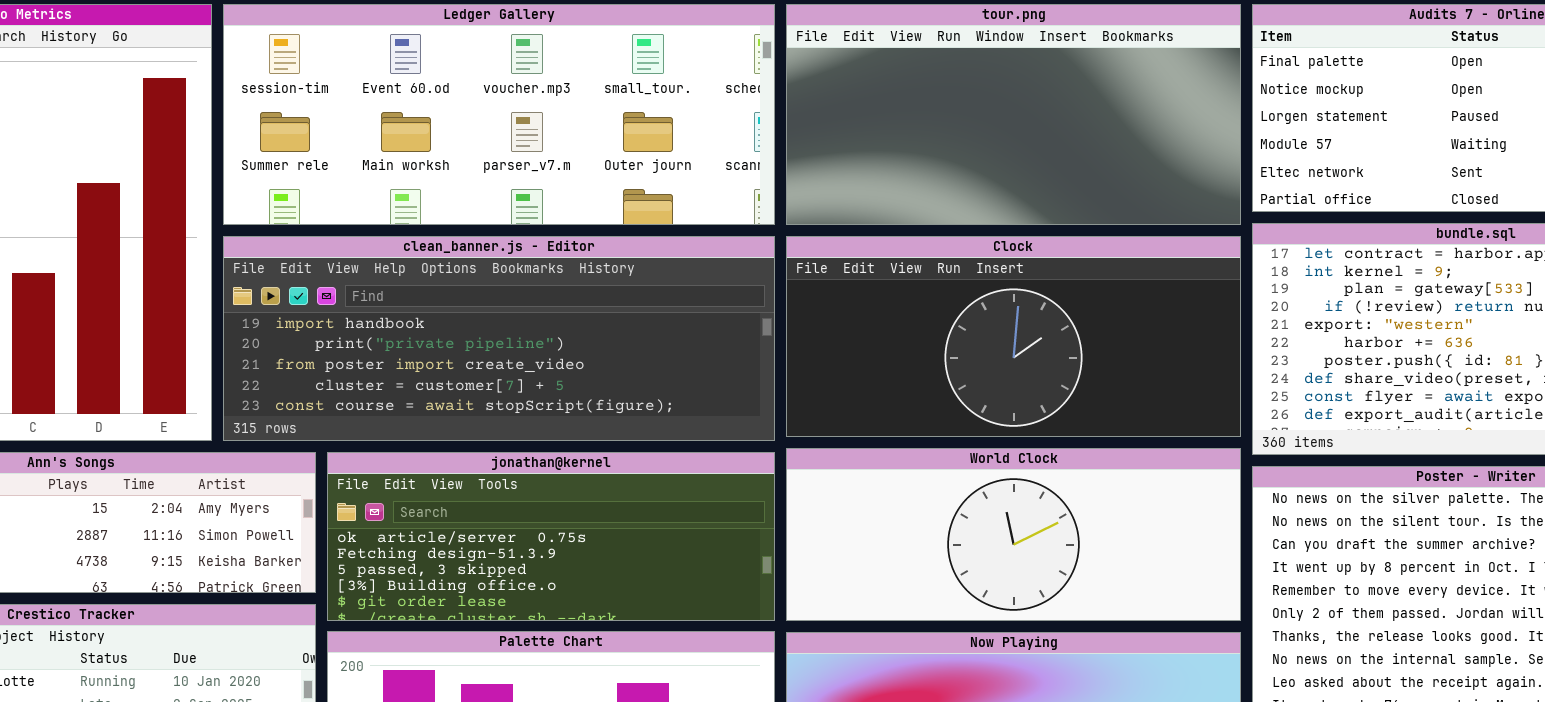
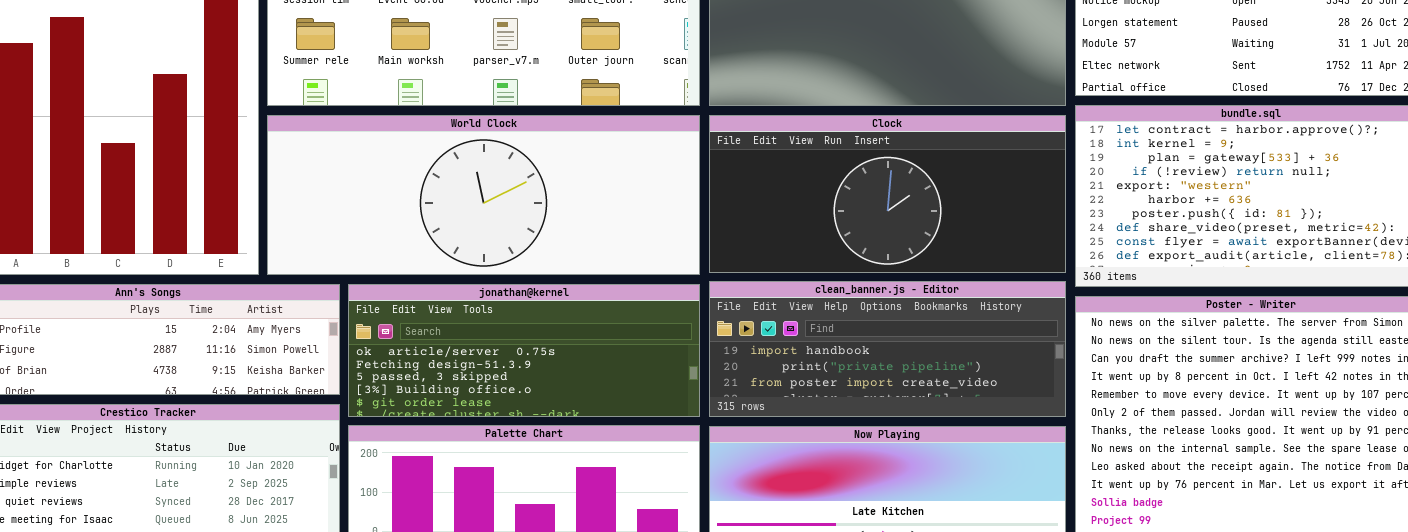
clean_banner.js - Editor: [223,236,775,441] -> [709,281,1066,417], moved, resized
World Clock: [786,448,1241,621] -> [267,115,700,275], moved, resized

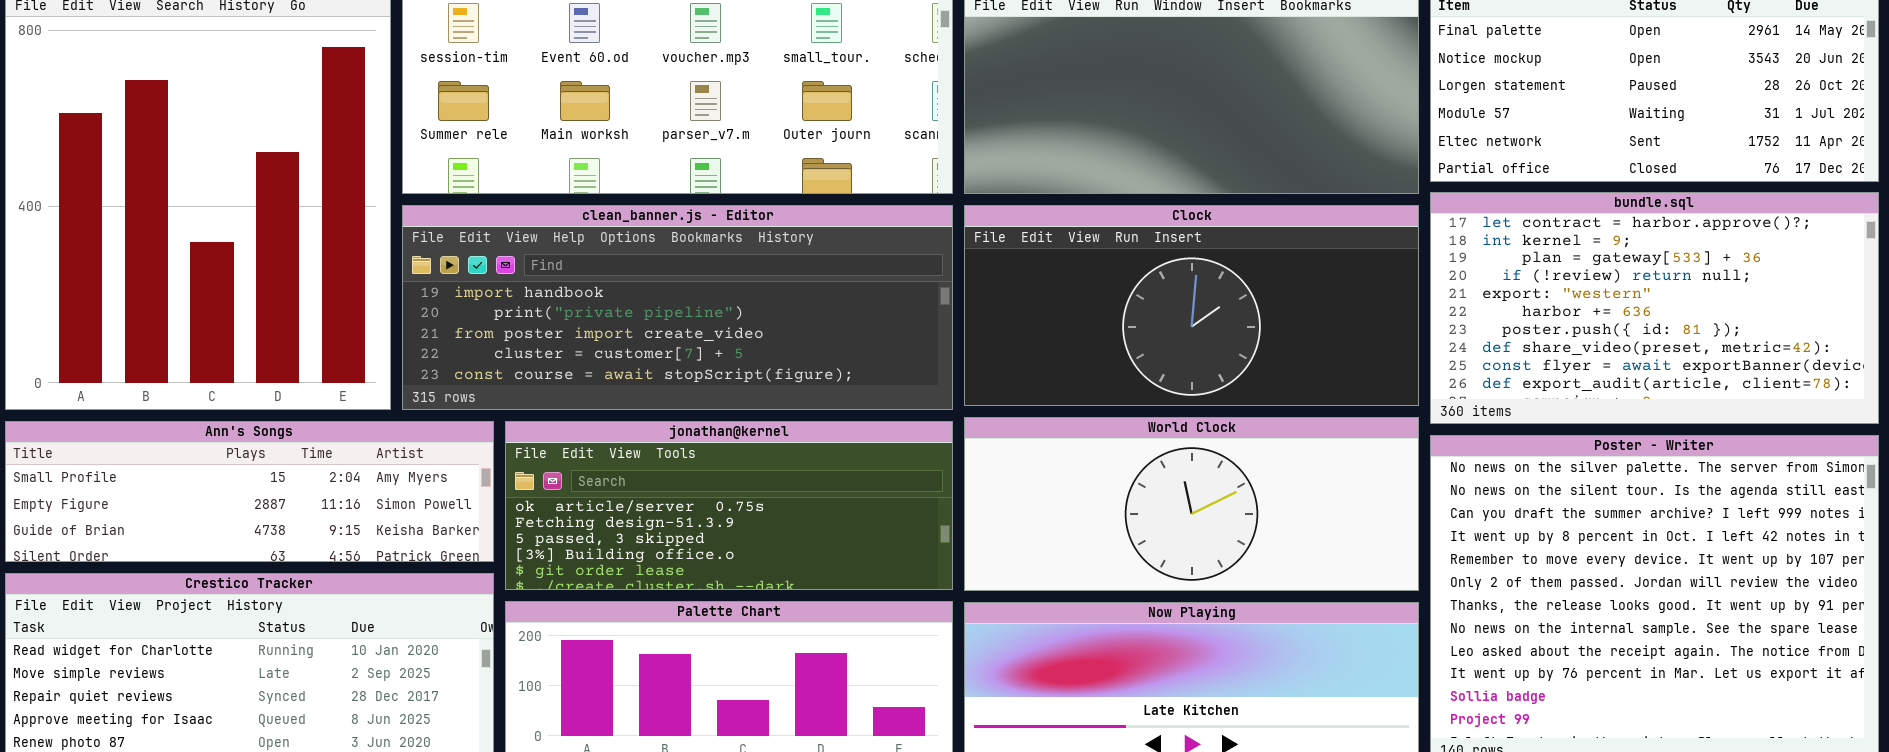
World Clock: [267,115,700,275] -> [964,417,1419,591], moved, resized
clean_banner.js - Editor: [709,281,1066,417] -> [402,205,953,410], moved, resized

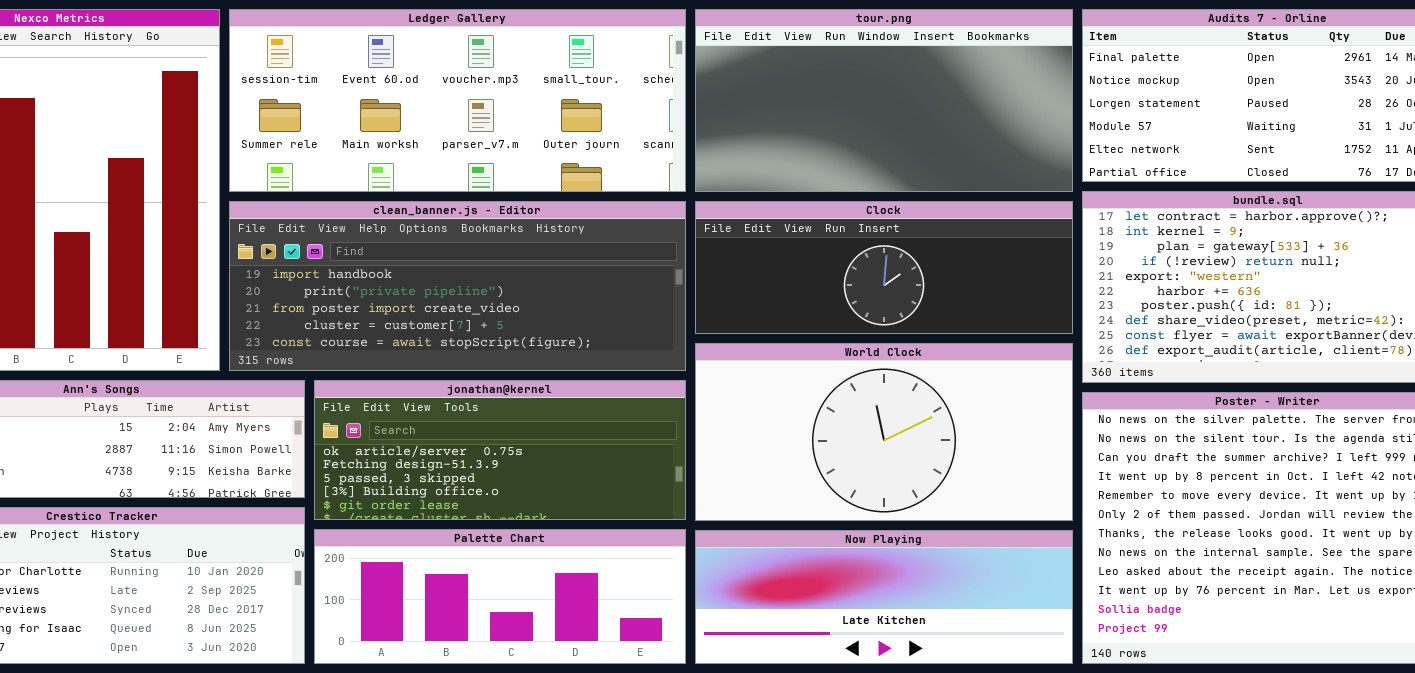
Clock: [964,205,1419,406] -> [695,201,1073,334], resized
World Clock: [964,417,1419,591] -> [695,343,1073,521], resized

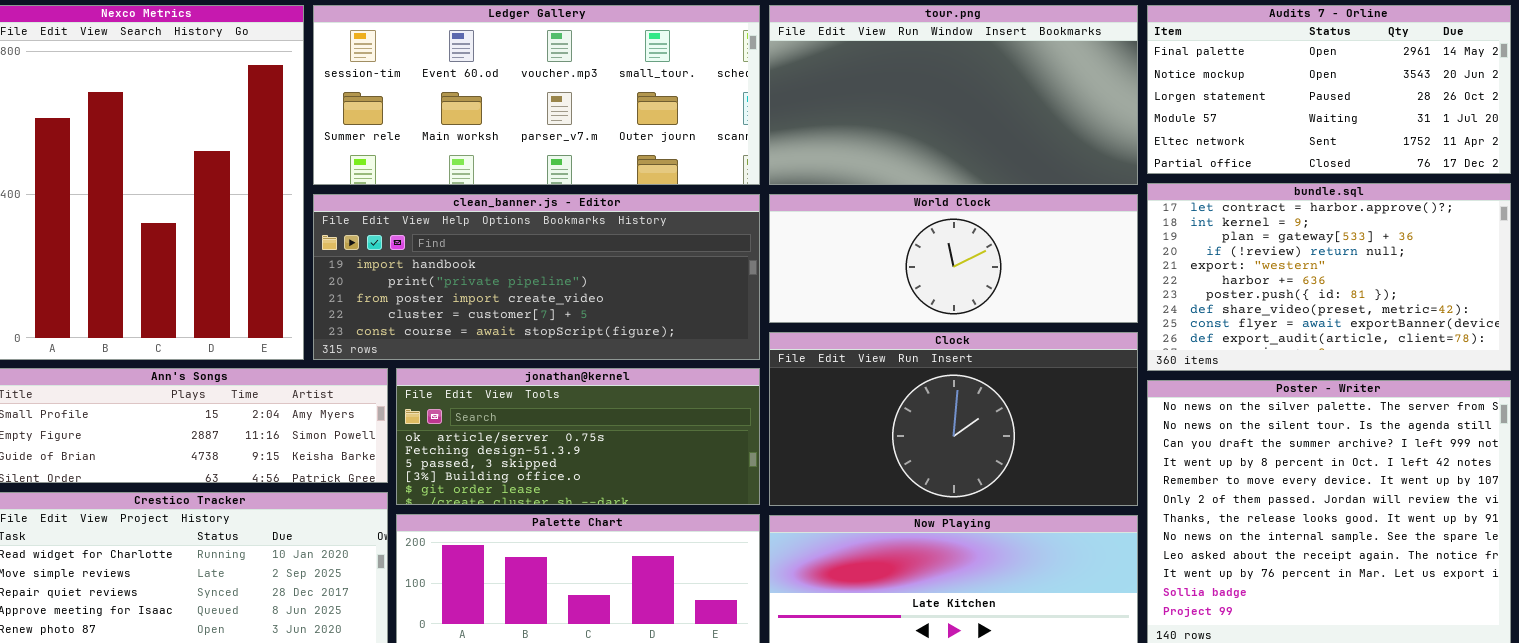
Clock: [695,201,1073,334] -> [769,332,1138,506], moved, resized
World Clock: [695,343,1073,521] -> [769,194,1138,323], moved, resized

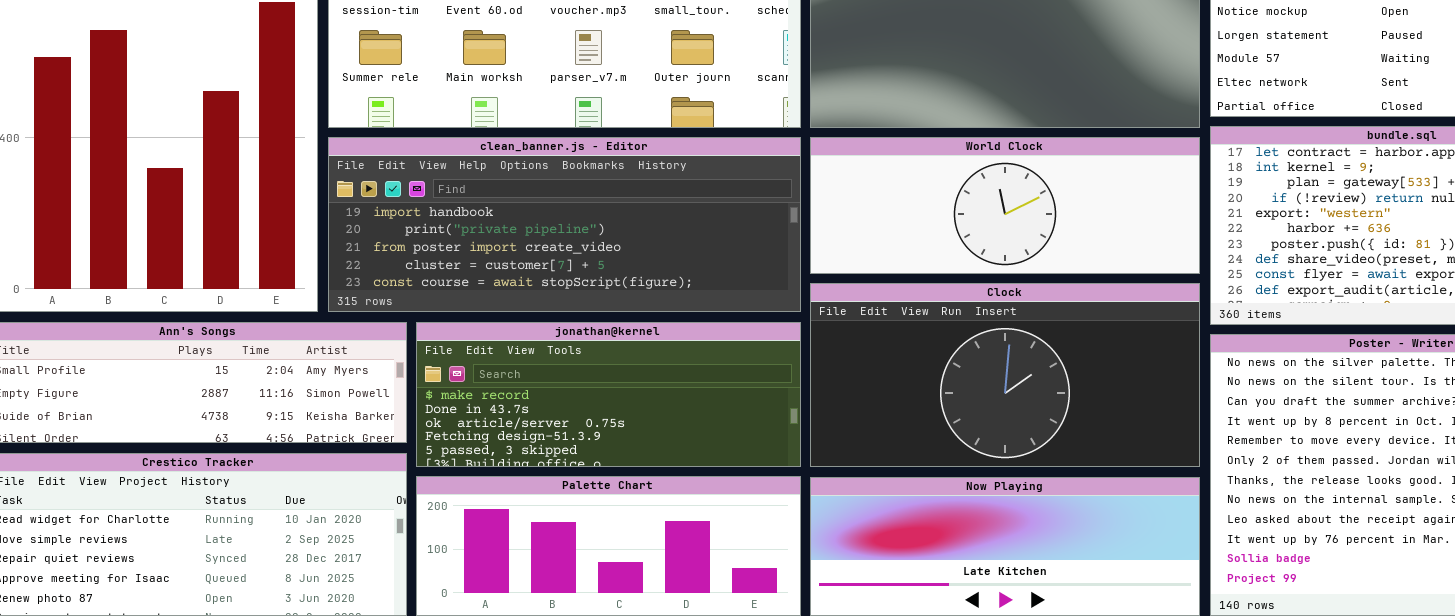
jonathan@kernel: [396,368,760,505] -> [416,322,801,467], scrolled up 2 rows

